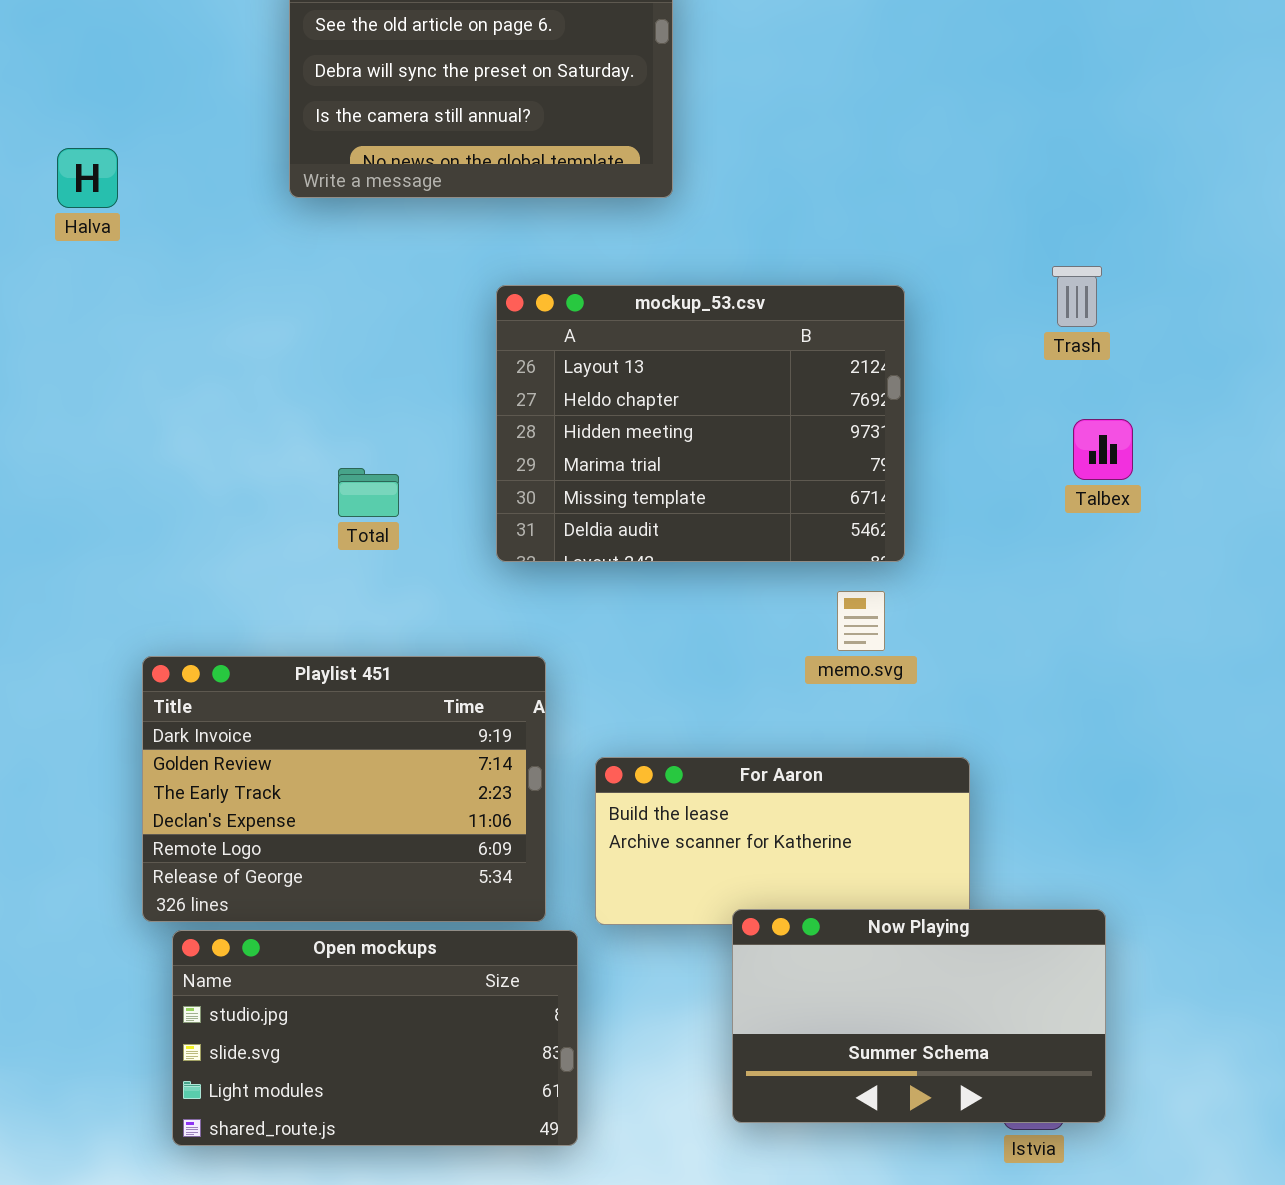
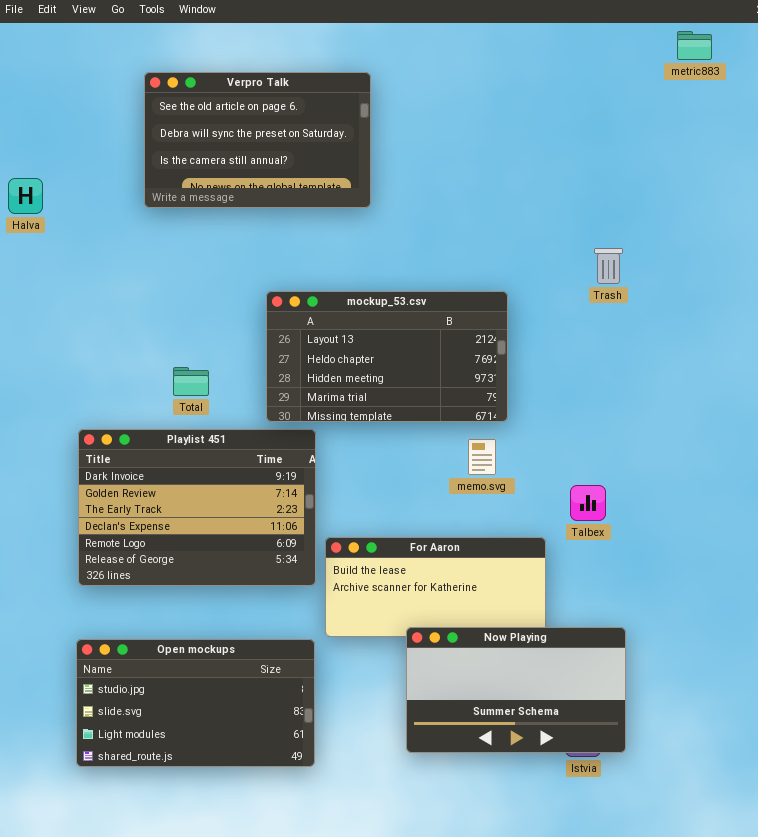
mockup_53.csv: [496,285,905,562] -> [266,291,508,422], resized
Talbex: [1073,419,1133,480] -> [570,485,606,521], moved
Playlist 451: [142,656,546,922] -> [78,429,316,586], moved

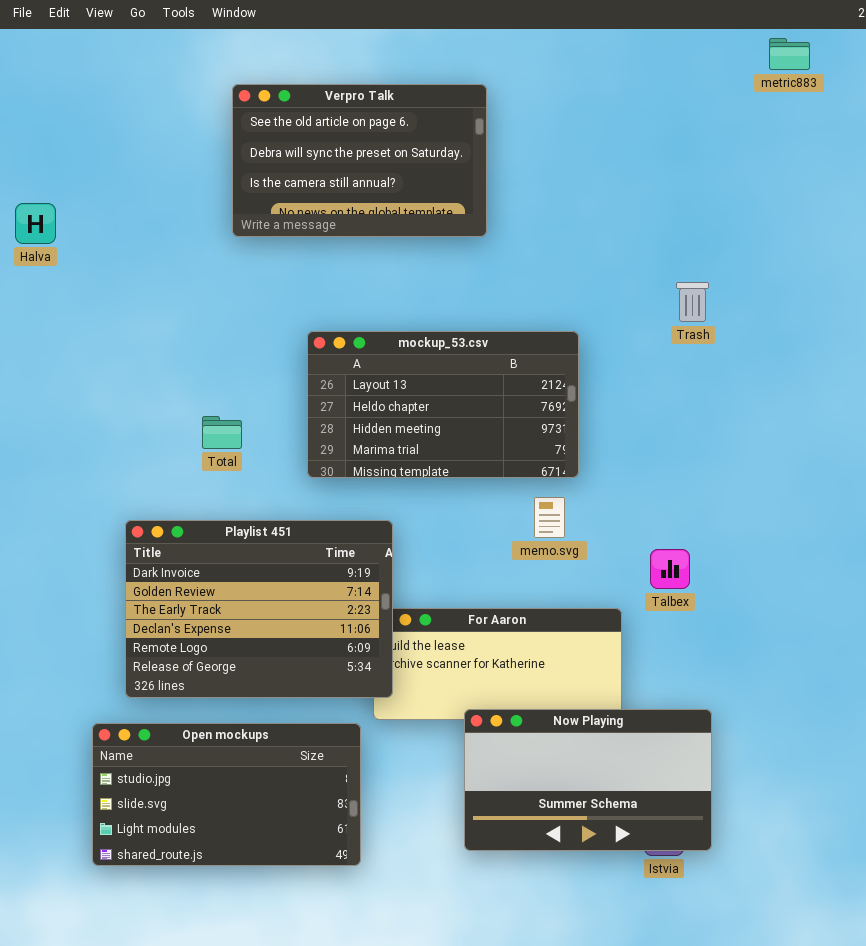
Verpro Talk: [144,72,371,208] -> [232,84,487,237], moved
Playlist 451: [78,429,316,586] -> [125,520,393,698], moved

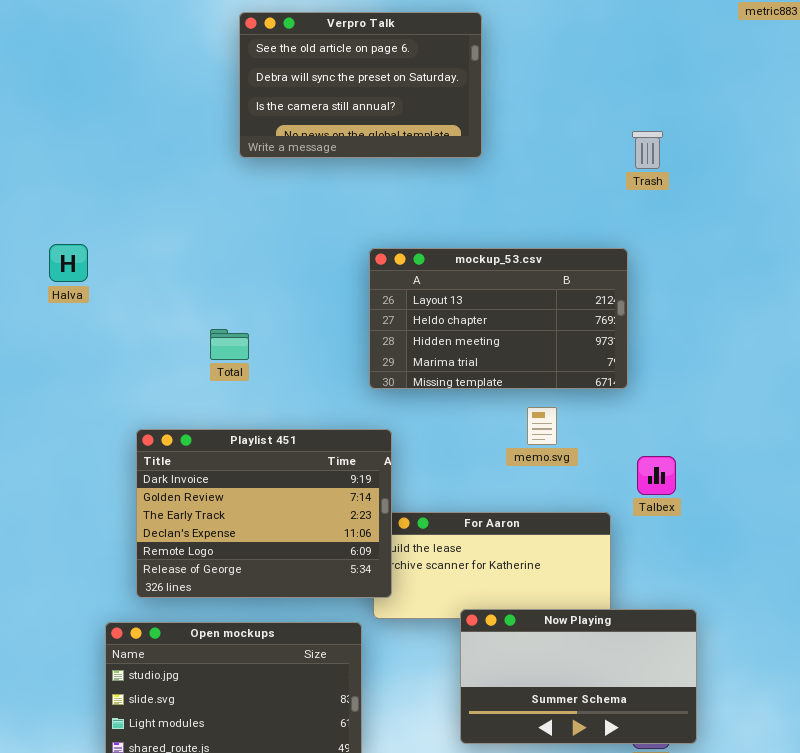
Halva: [15,203,56,244] -> [49,244,88,282], moved
Trash: [676,282,709,322] -> [632,131,663,169], moved
mockup_53.csv: [307,331,579,478] -> [369,248,628,389], moved

